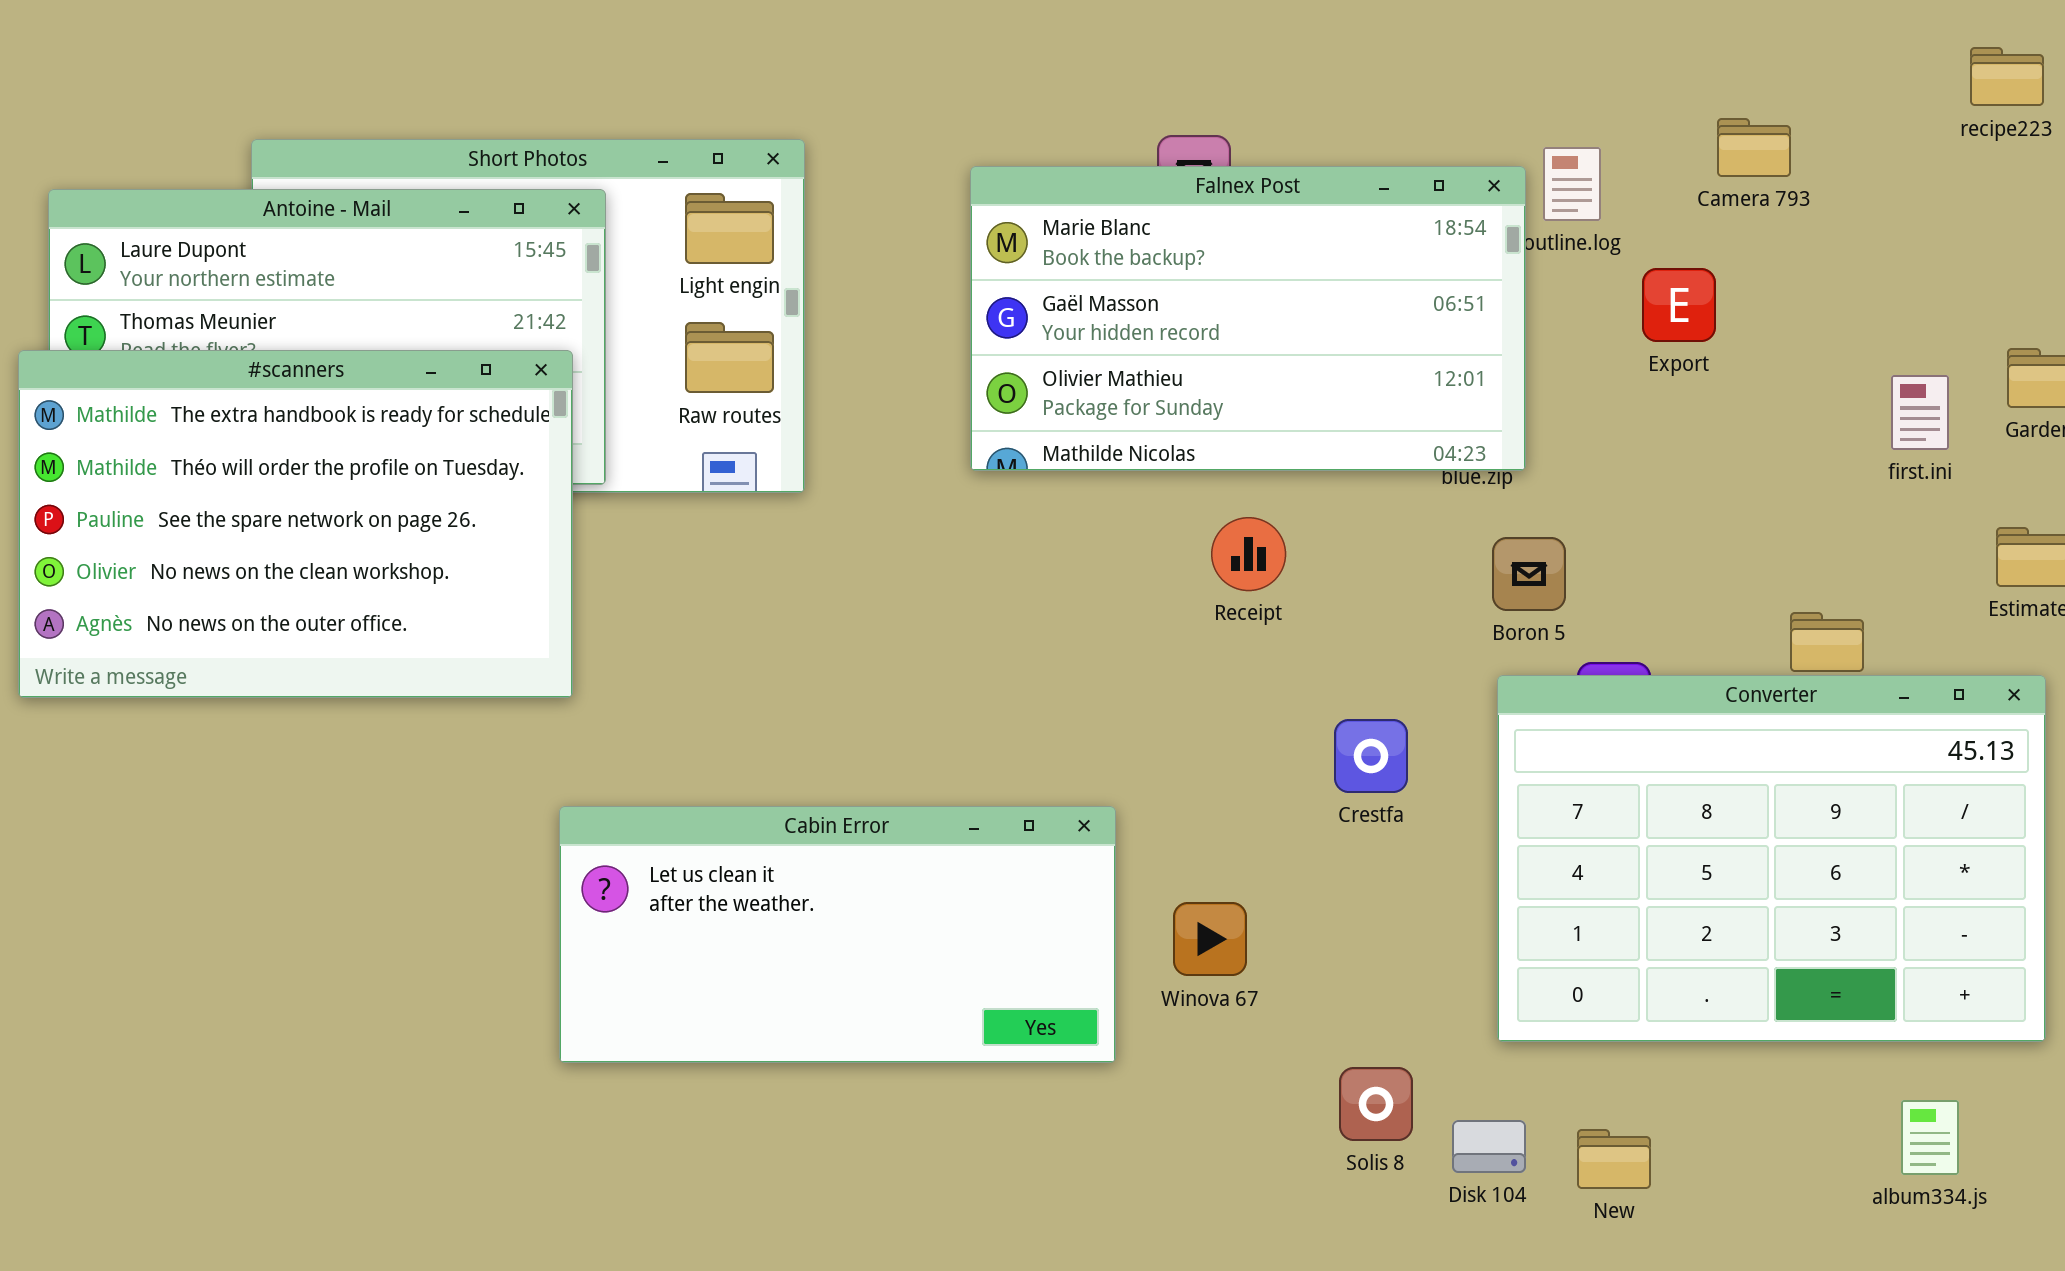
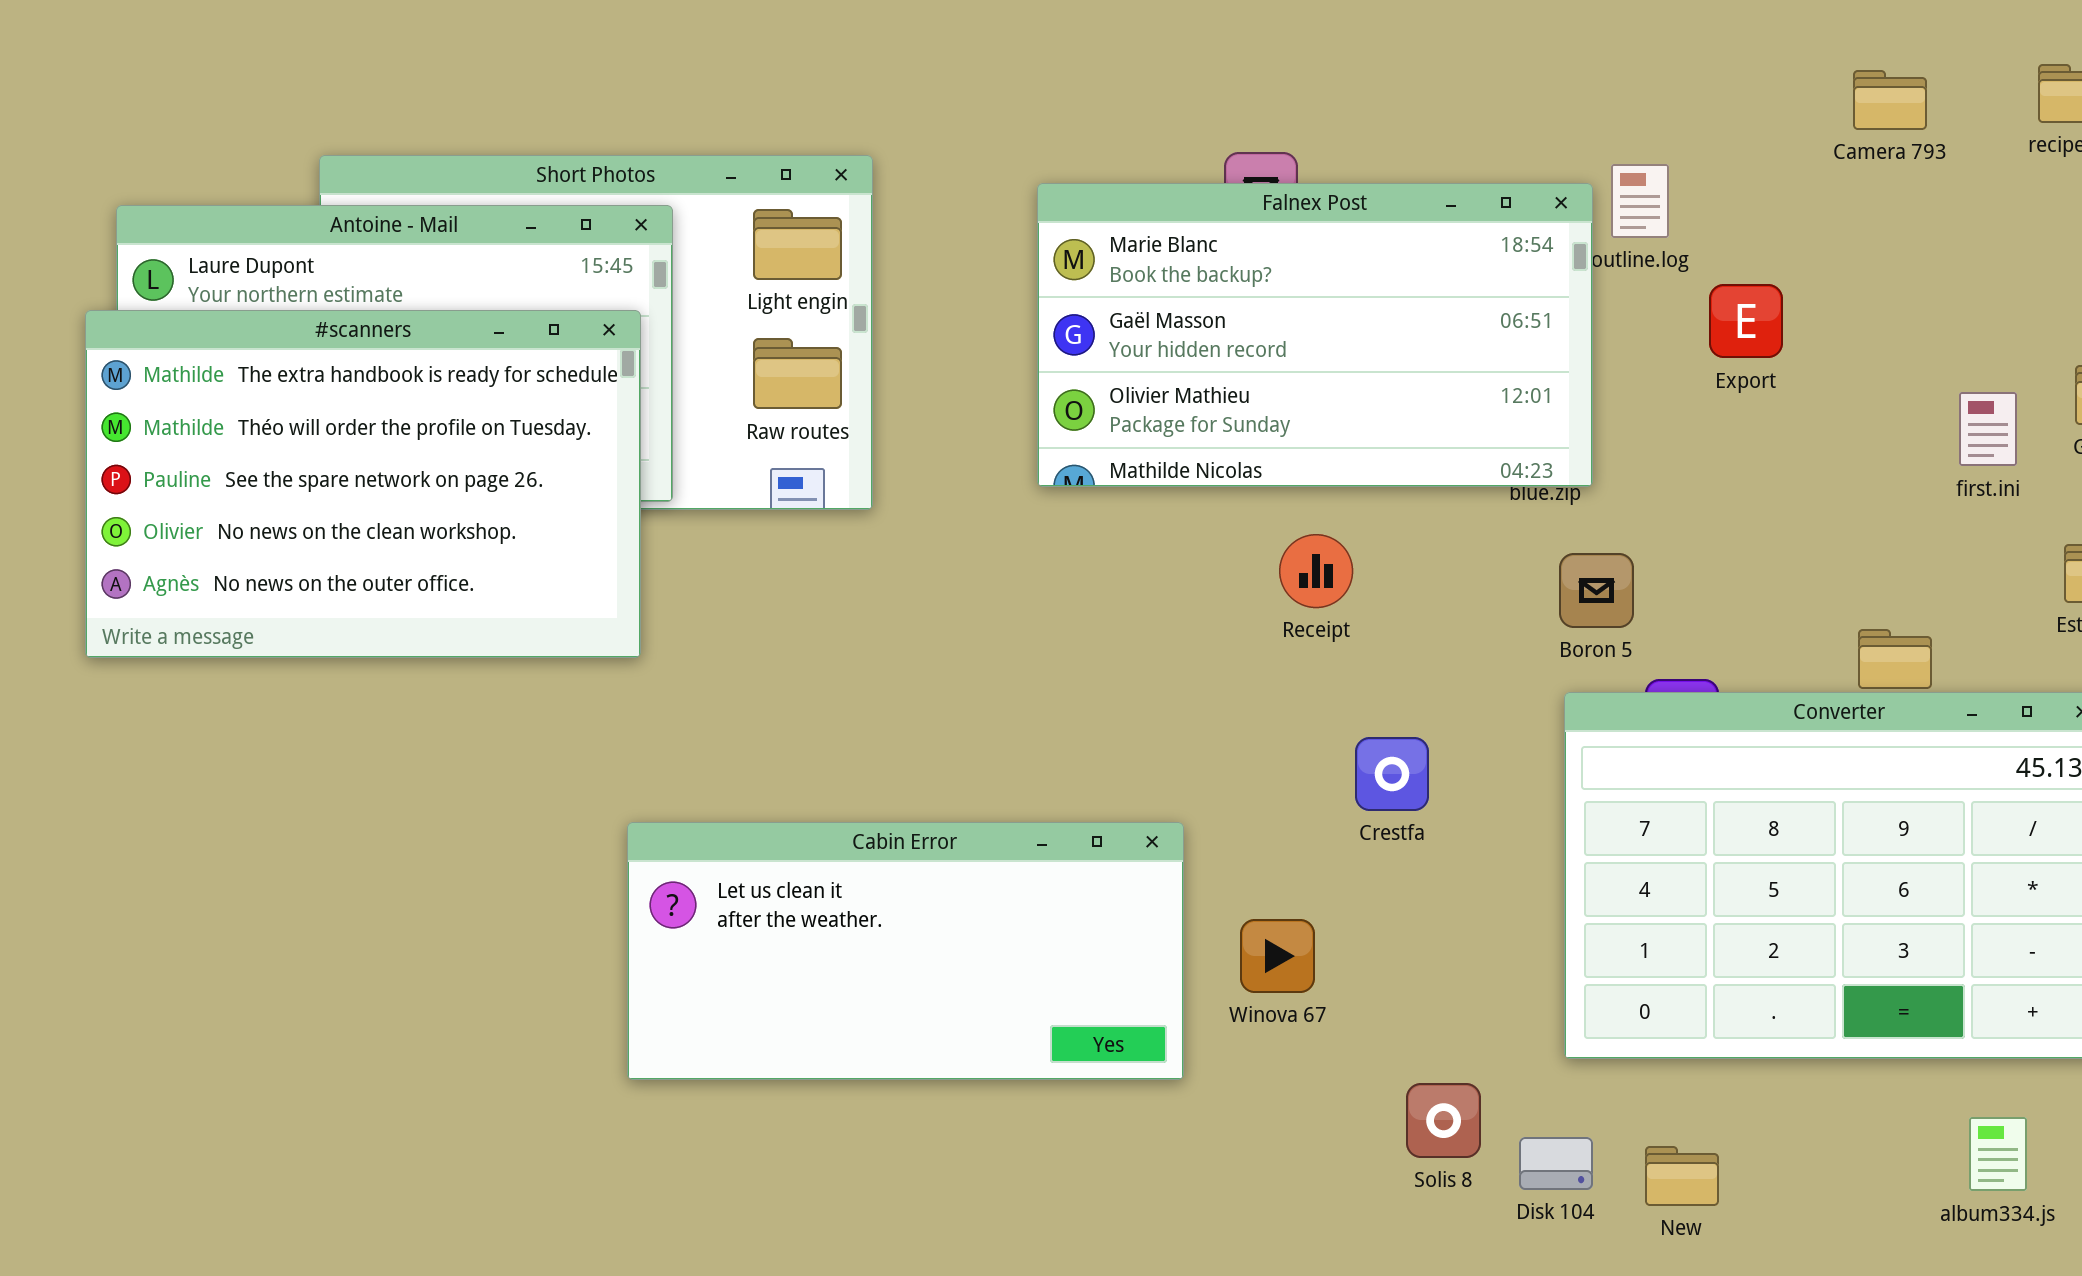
Camera 793: [1717,118,1791,177] -> [1853,70,1927,130], moved
#scanners: [18,350,573,698] -> [85,310,641,658], moved
Crestfa: [1334,719,1408,793] -> [1355,737,1429,811], moved

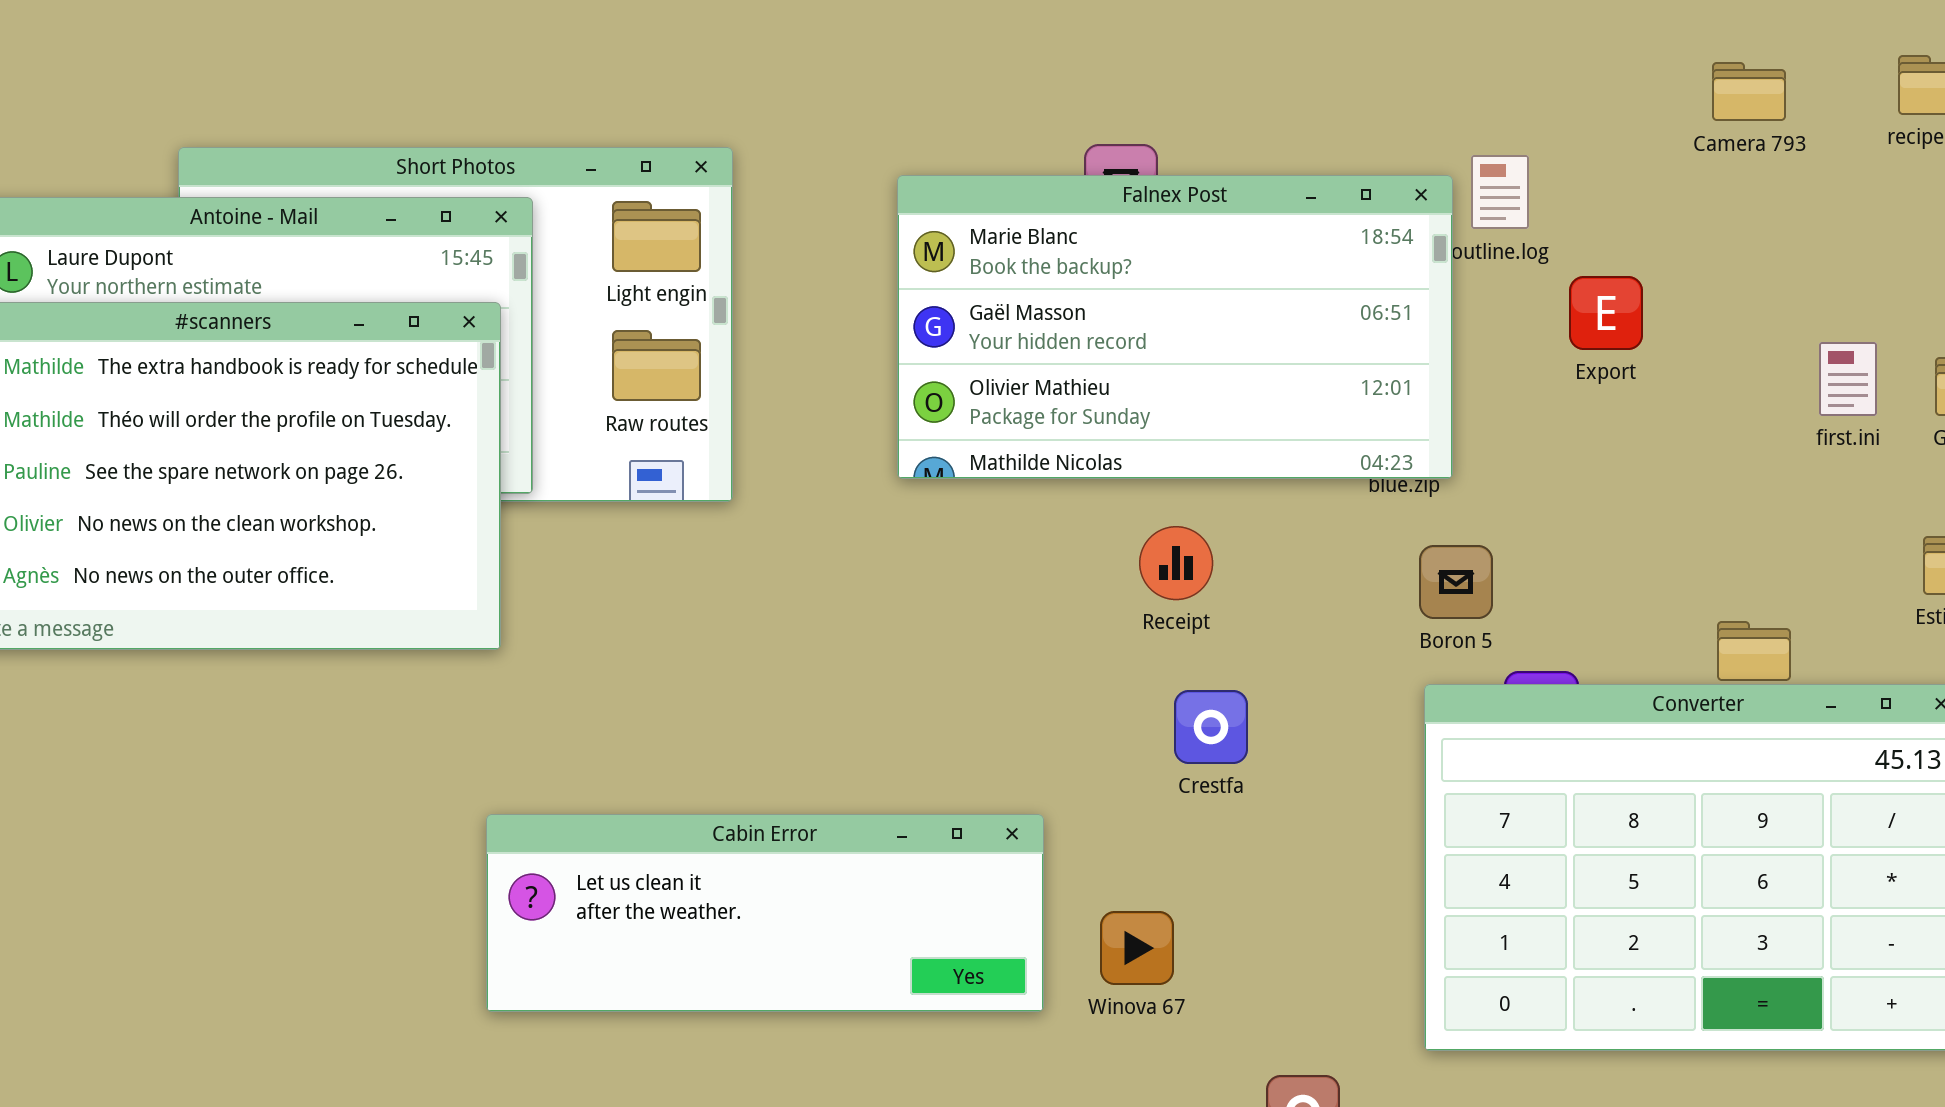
first.ini: [1959,392,2017,466] -> [1819,342,1877,416], moved
Crestfa: [1355,737,1429,811] -> [1174,690,1248,764], moved
Cabin Error: [627,822,1184,1080] -> [486,814,1044,1012], resized

